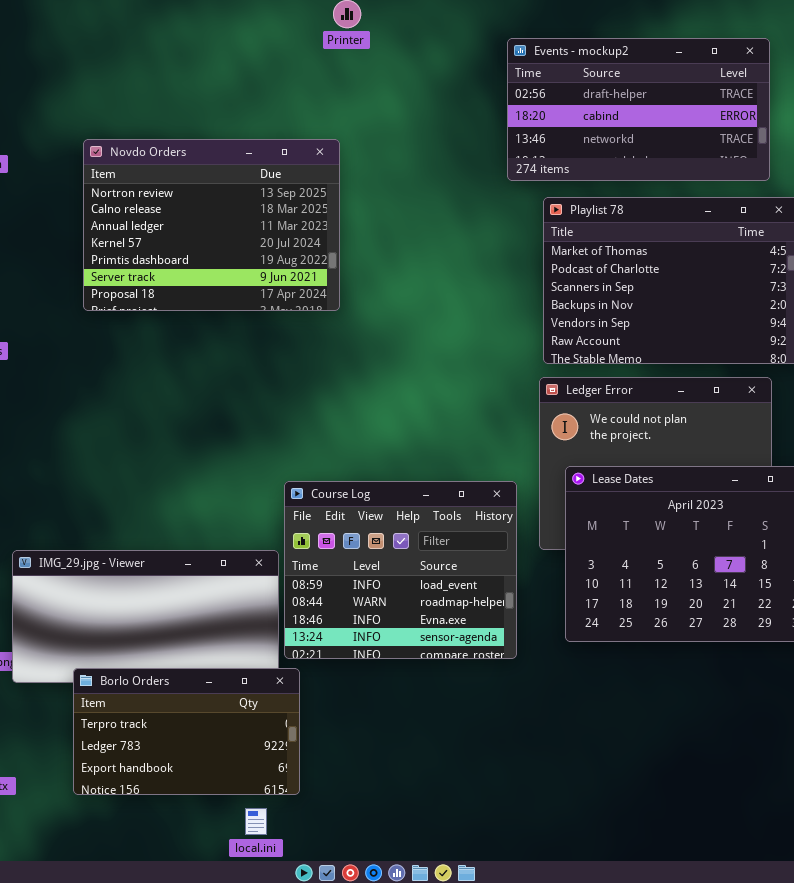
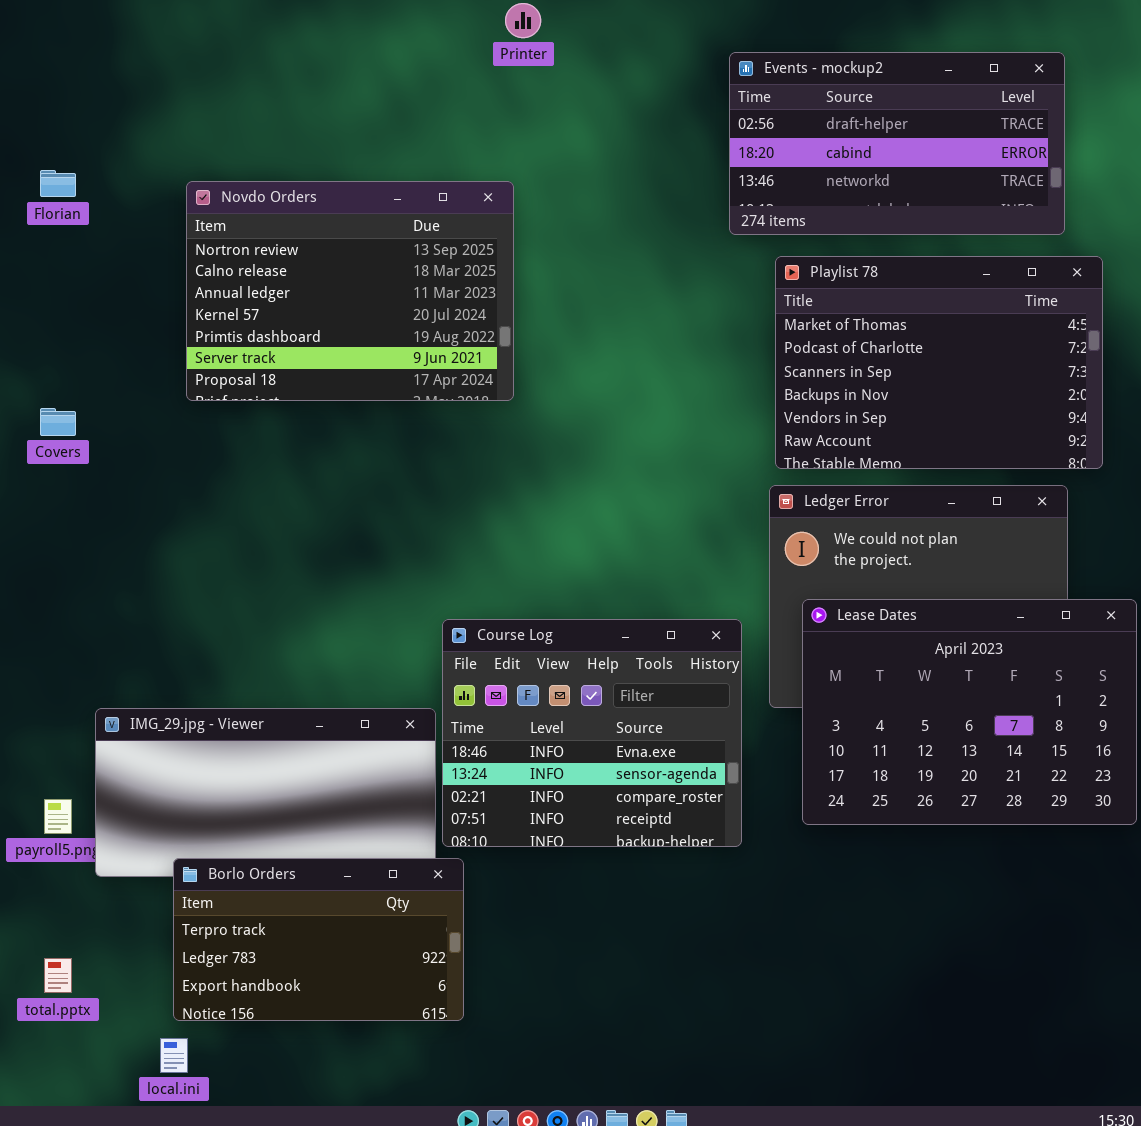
Course Log: [284,481,517,659] -> [442,619,742,847], scrolled down 2 rows
local.ini: [245,808,267,835] -> [160,1038,188,1073], moved

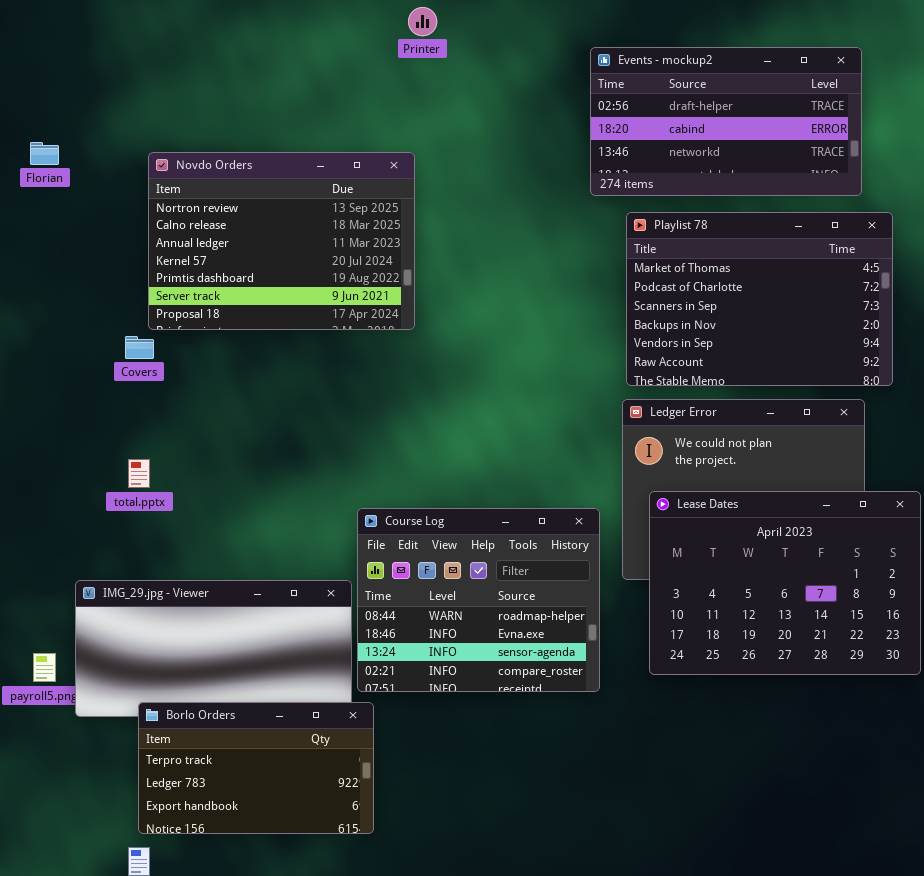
Covers: [40,408,76,436] -> [125,336,154,359], moved
Course Log: [442,619,742,847] -> [357,508,600,692], scrolled up 1 row
total.pptx: [44,958,72,993] -> [128,459,150,488], moved

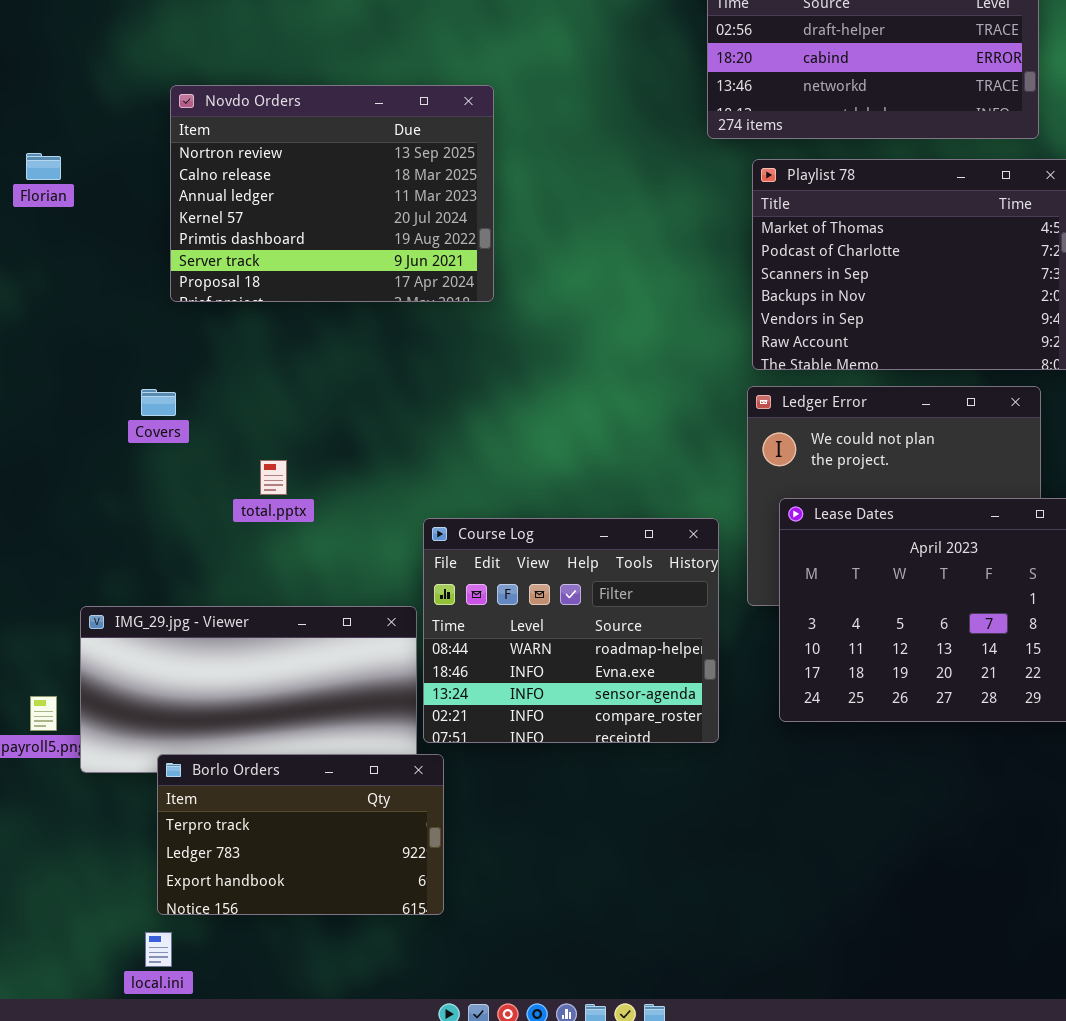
Florian: [30,142,59,165] -> [26,153,61,180], moved
Covers: [125,336,154,359] -> [141,389,176,416], moved
total.pptx: [128,459,150,488] -> [260,460,287,495], moved

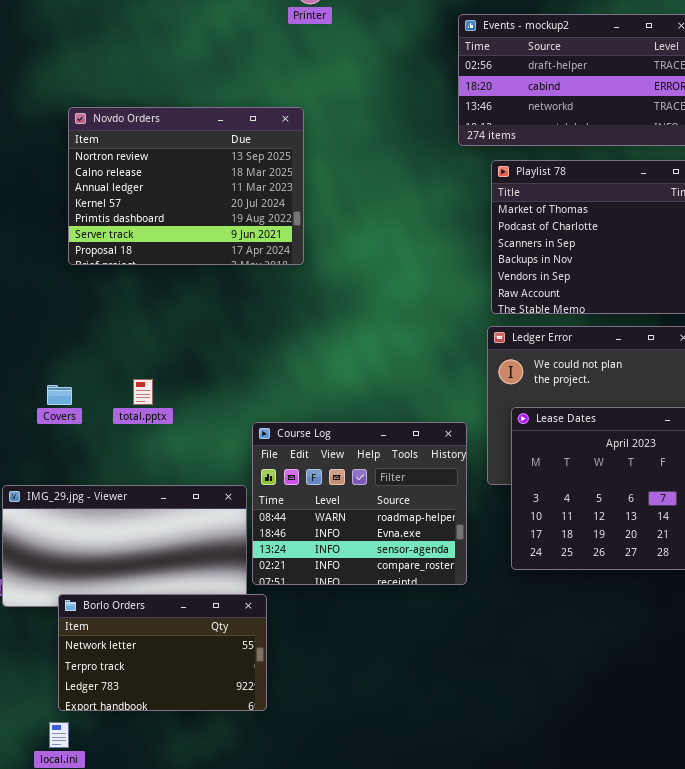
Covers: [141,389,176,416] -> [47,385,72,405], moved
Borlo Orders: [157,754,444,915] -> [58,594,267,711], scrolled up 1 row

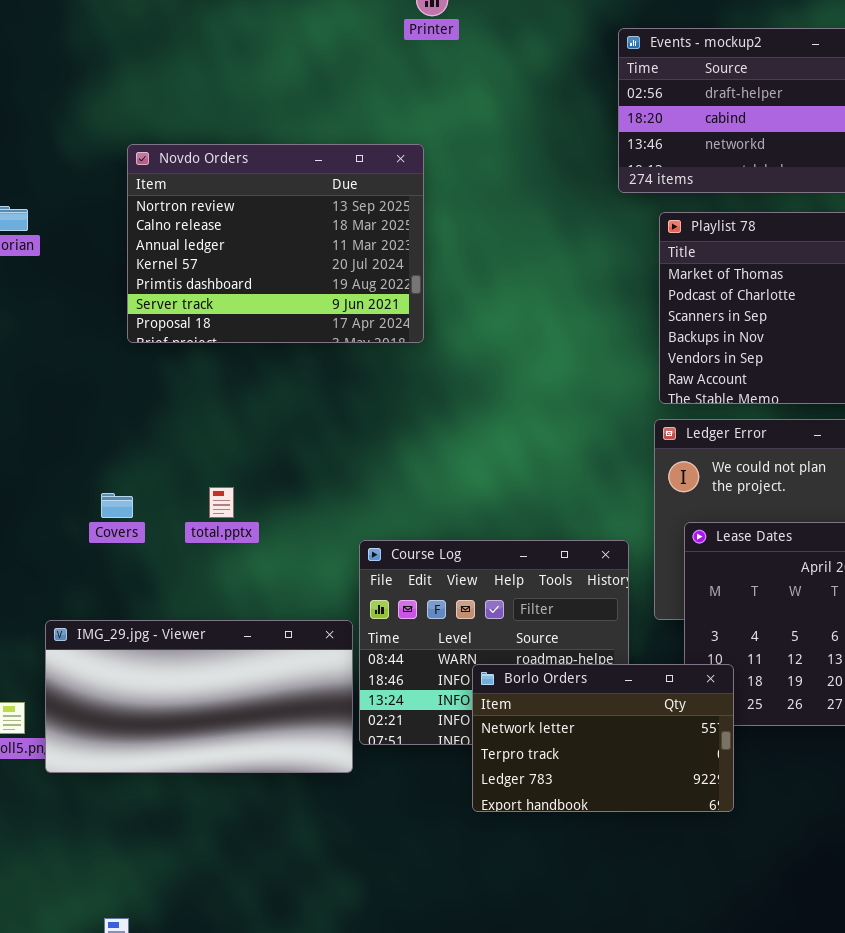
Borlo Orders: [58,594,267,711] -> [472,664,734,812], moved

